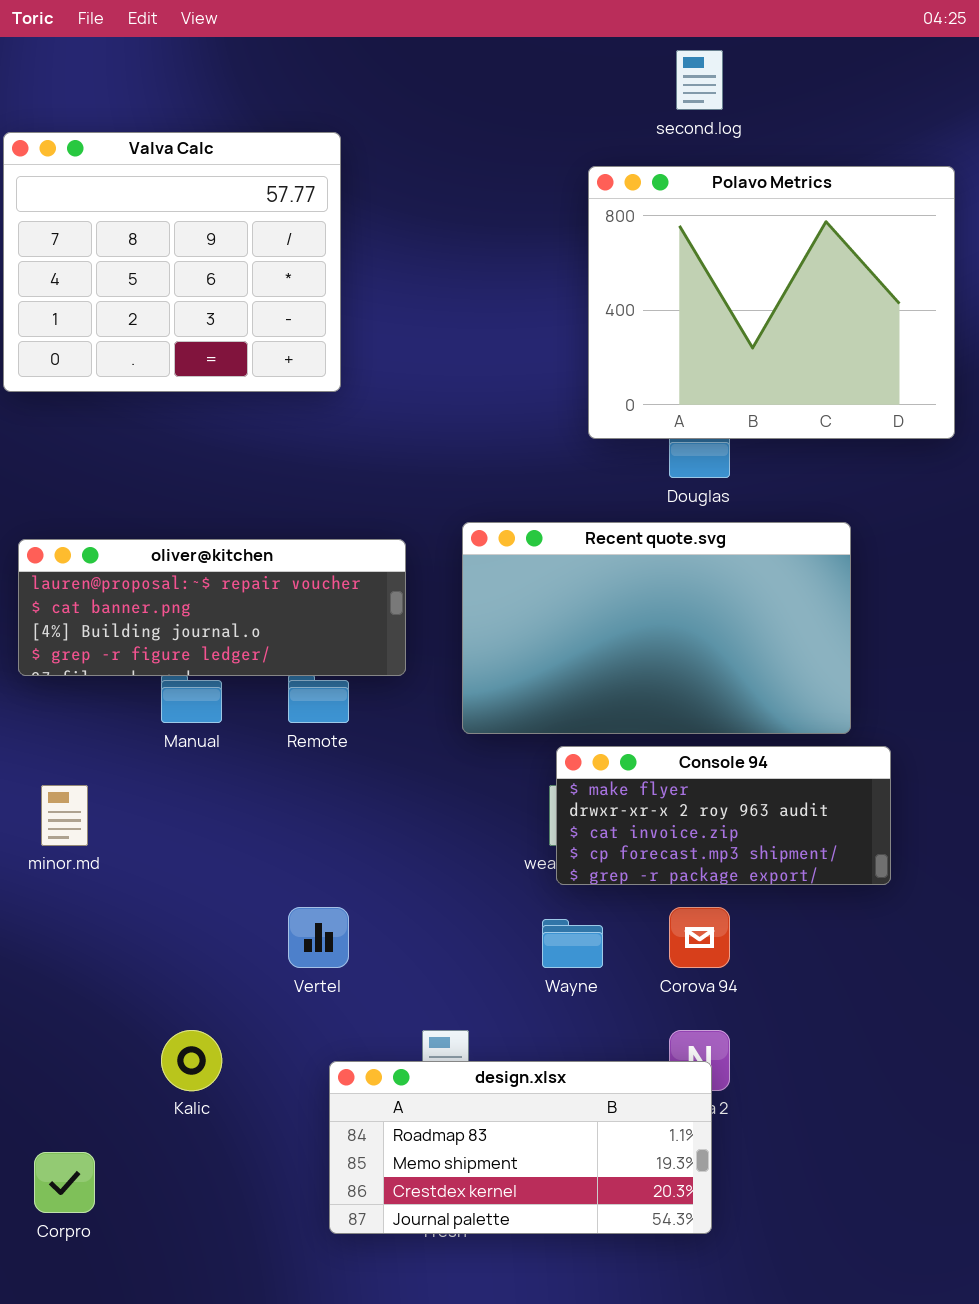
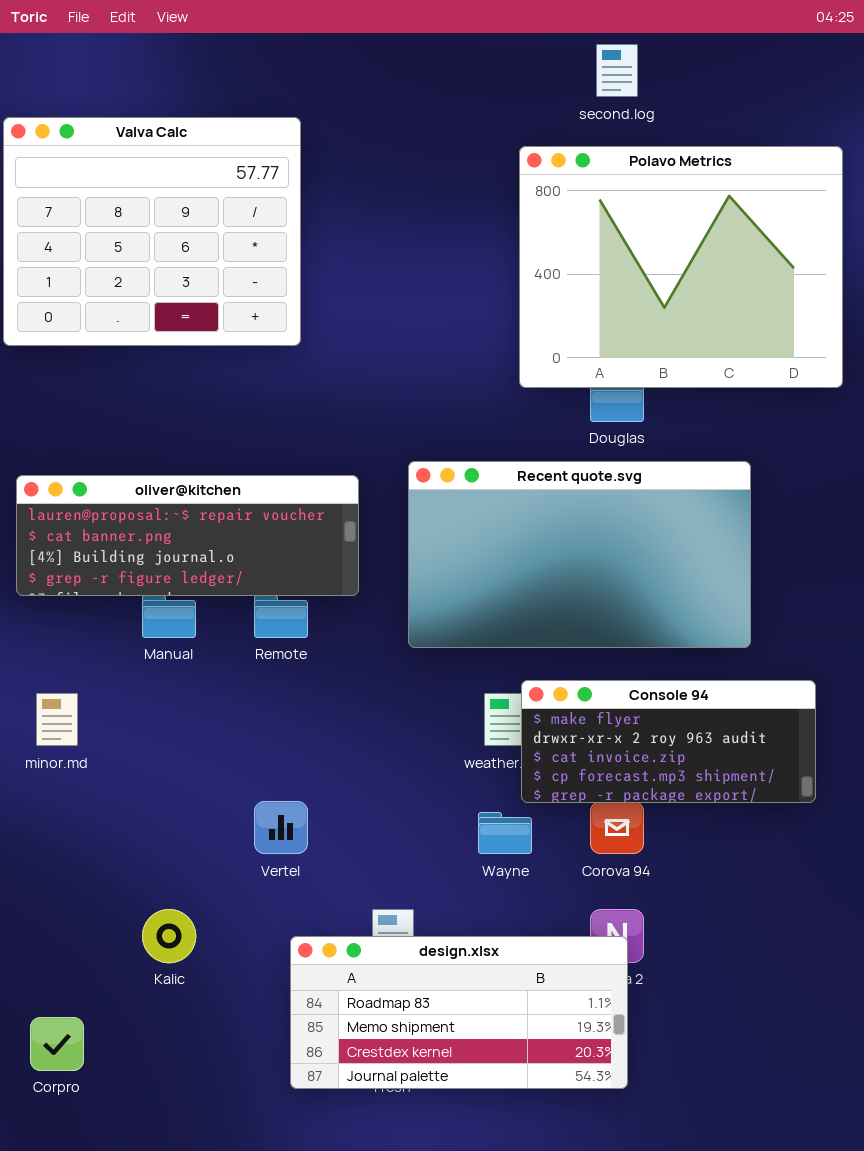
Console 94: [556,746,891,885] -> [521,680,816,803], moved

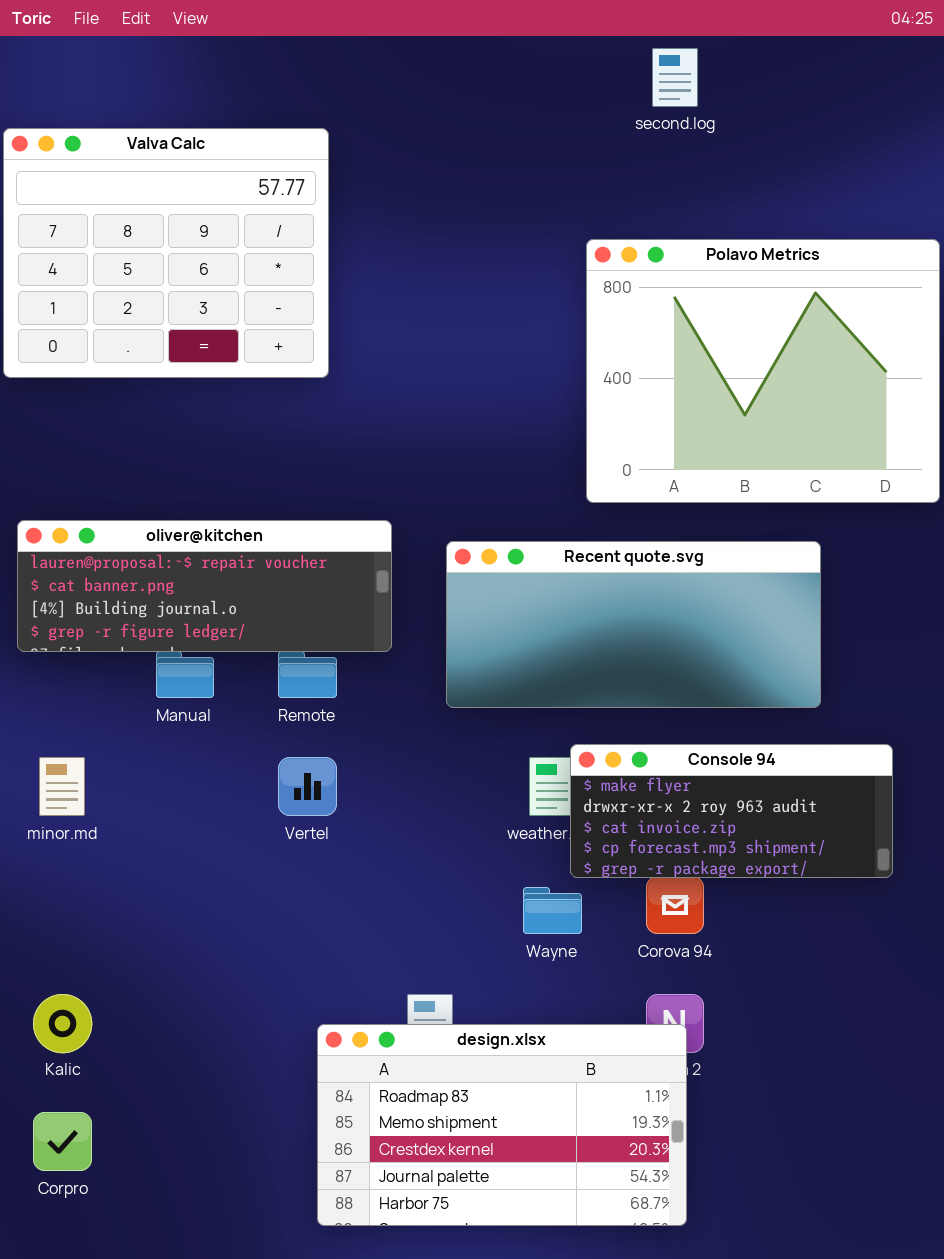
Polavo Metrics: [519,146,843,388] -> [586,239,940,503], moved
Recent quote.svg: [408,461,751,648] -> [446,541,821,708], resized
Vertel: [254,801,308,854] -> [278,757,337,816], moved
Kalic: [142,909,196,963] -> [33,994,92,1053], moved
design.xlsx: [290,936,628,1089] -> [317,1024,687,1226], resized

